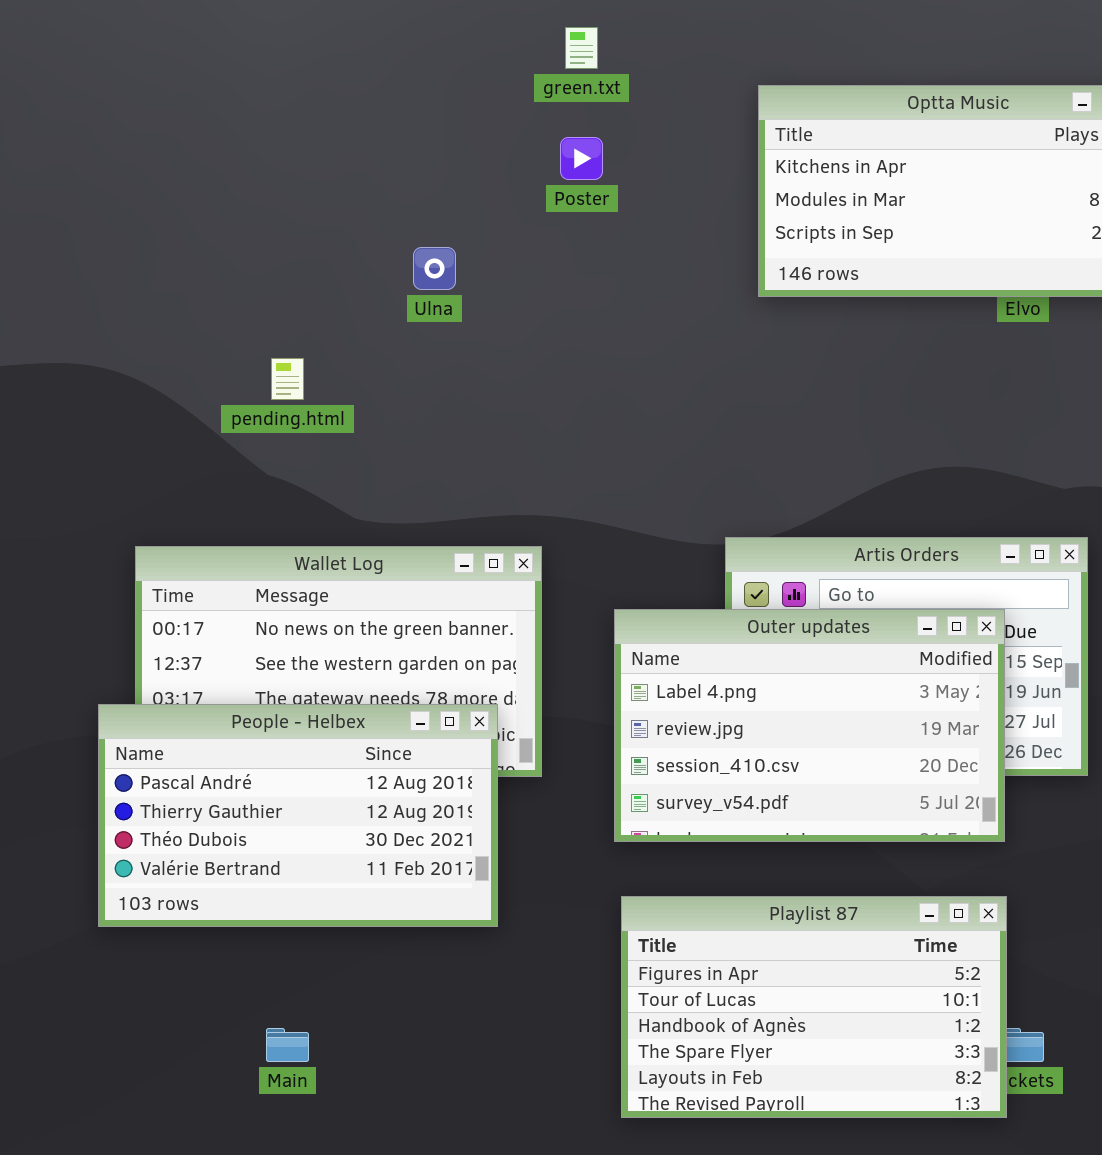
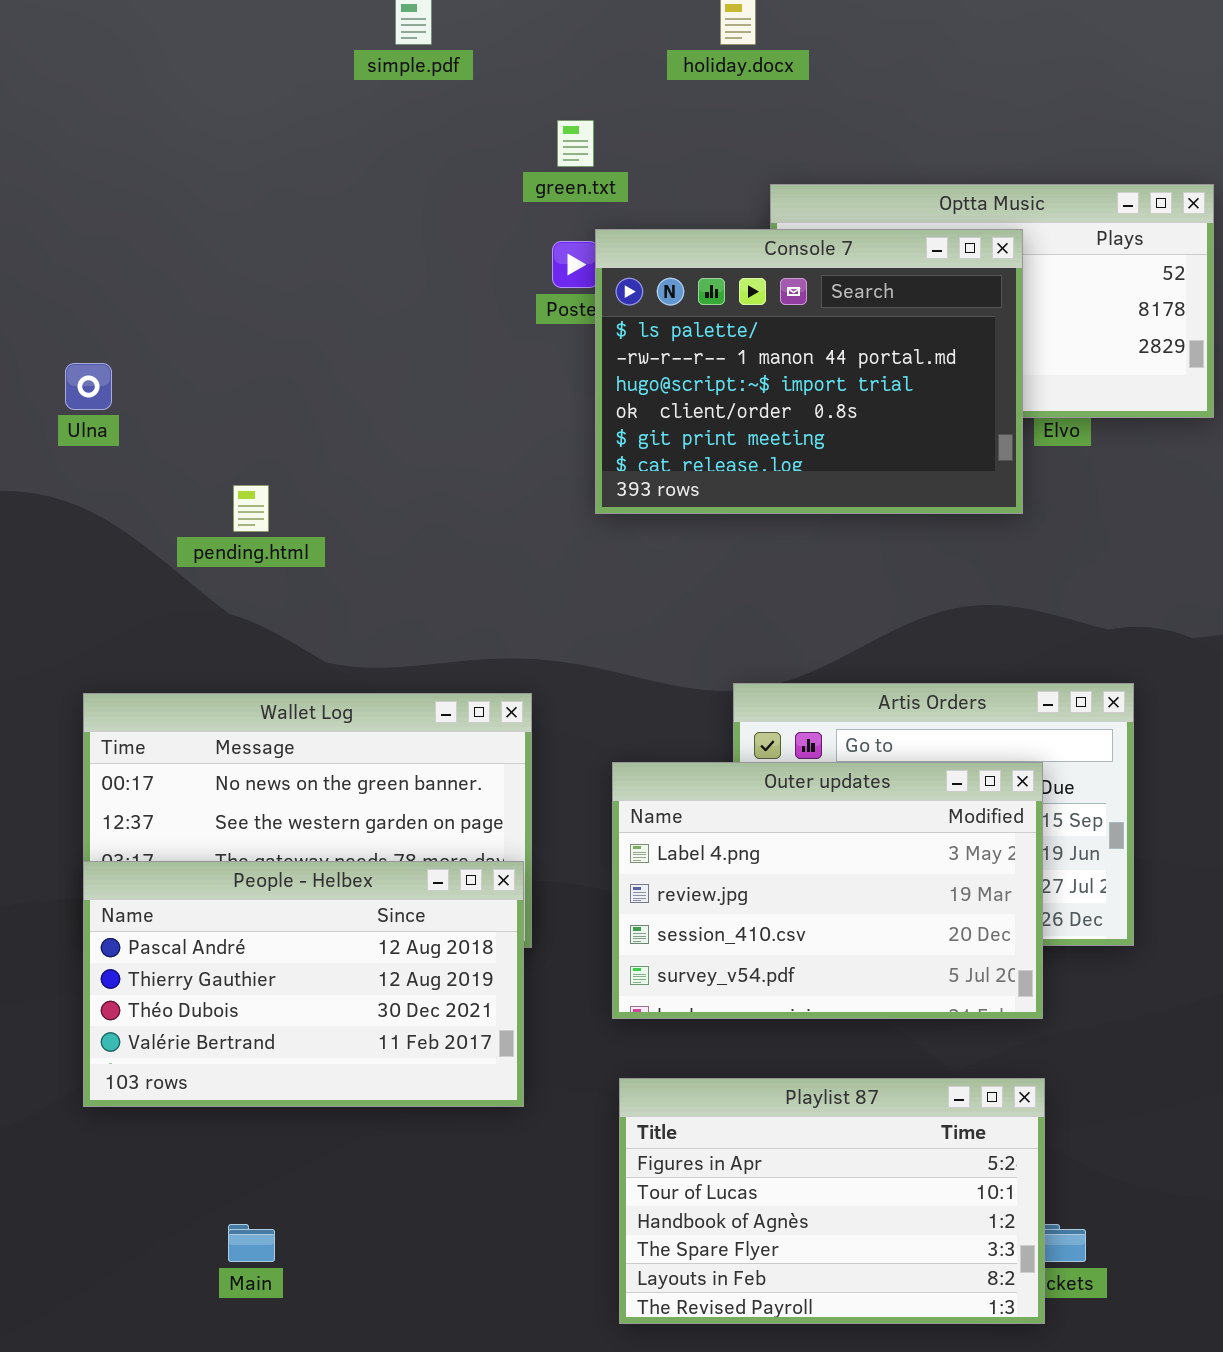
Console 7: none -> [595,229,1023,514], opened
Ulna: [413,247,456,290] -> [65,363,112,410], moved
People - Helbex: [98,704,498,927] -> [83,861,524,1107], moved

